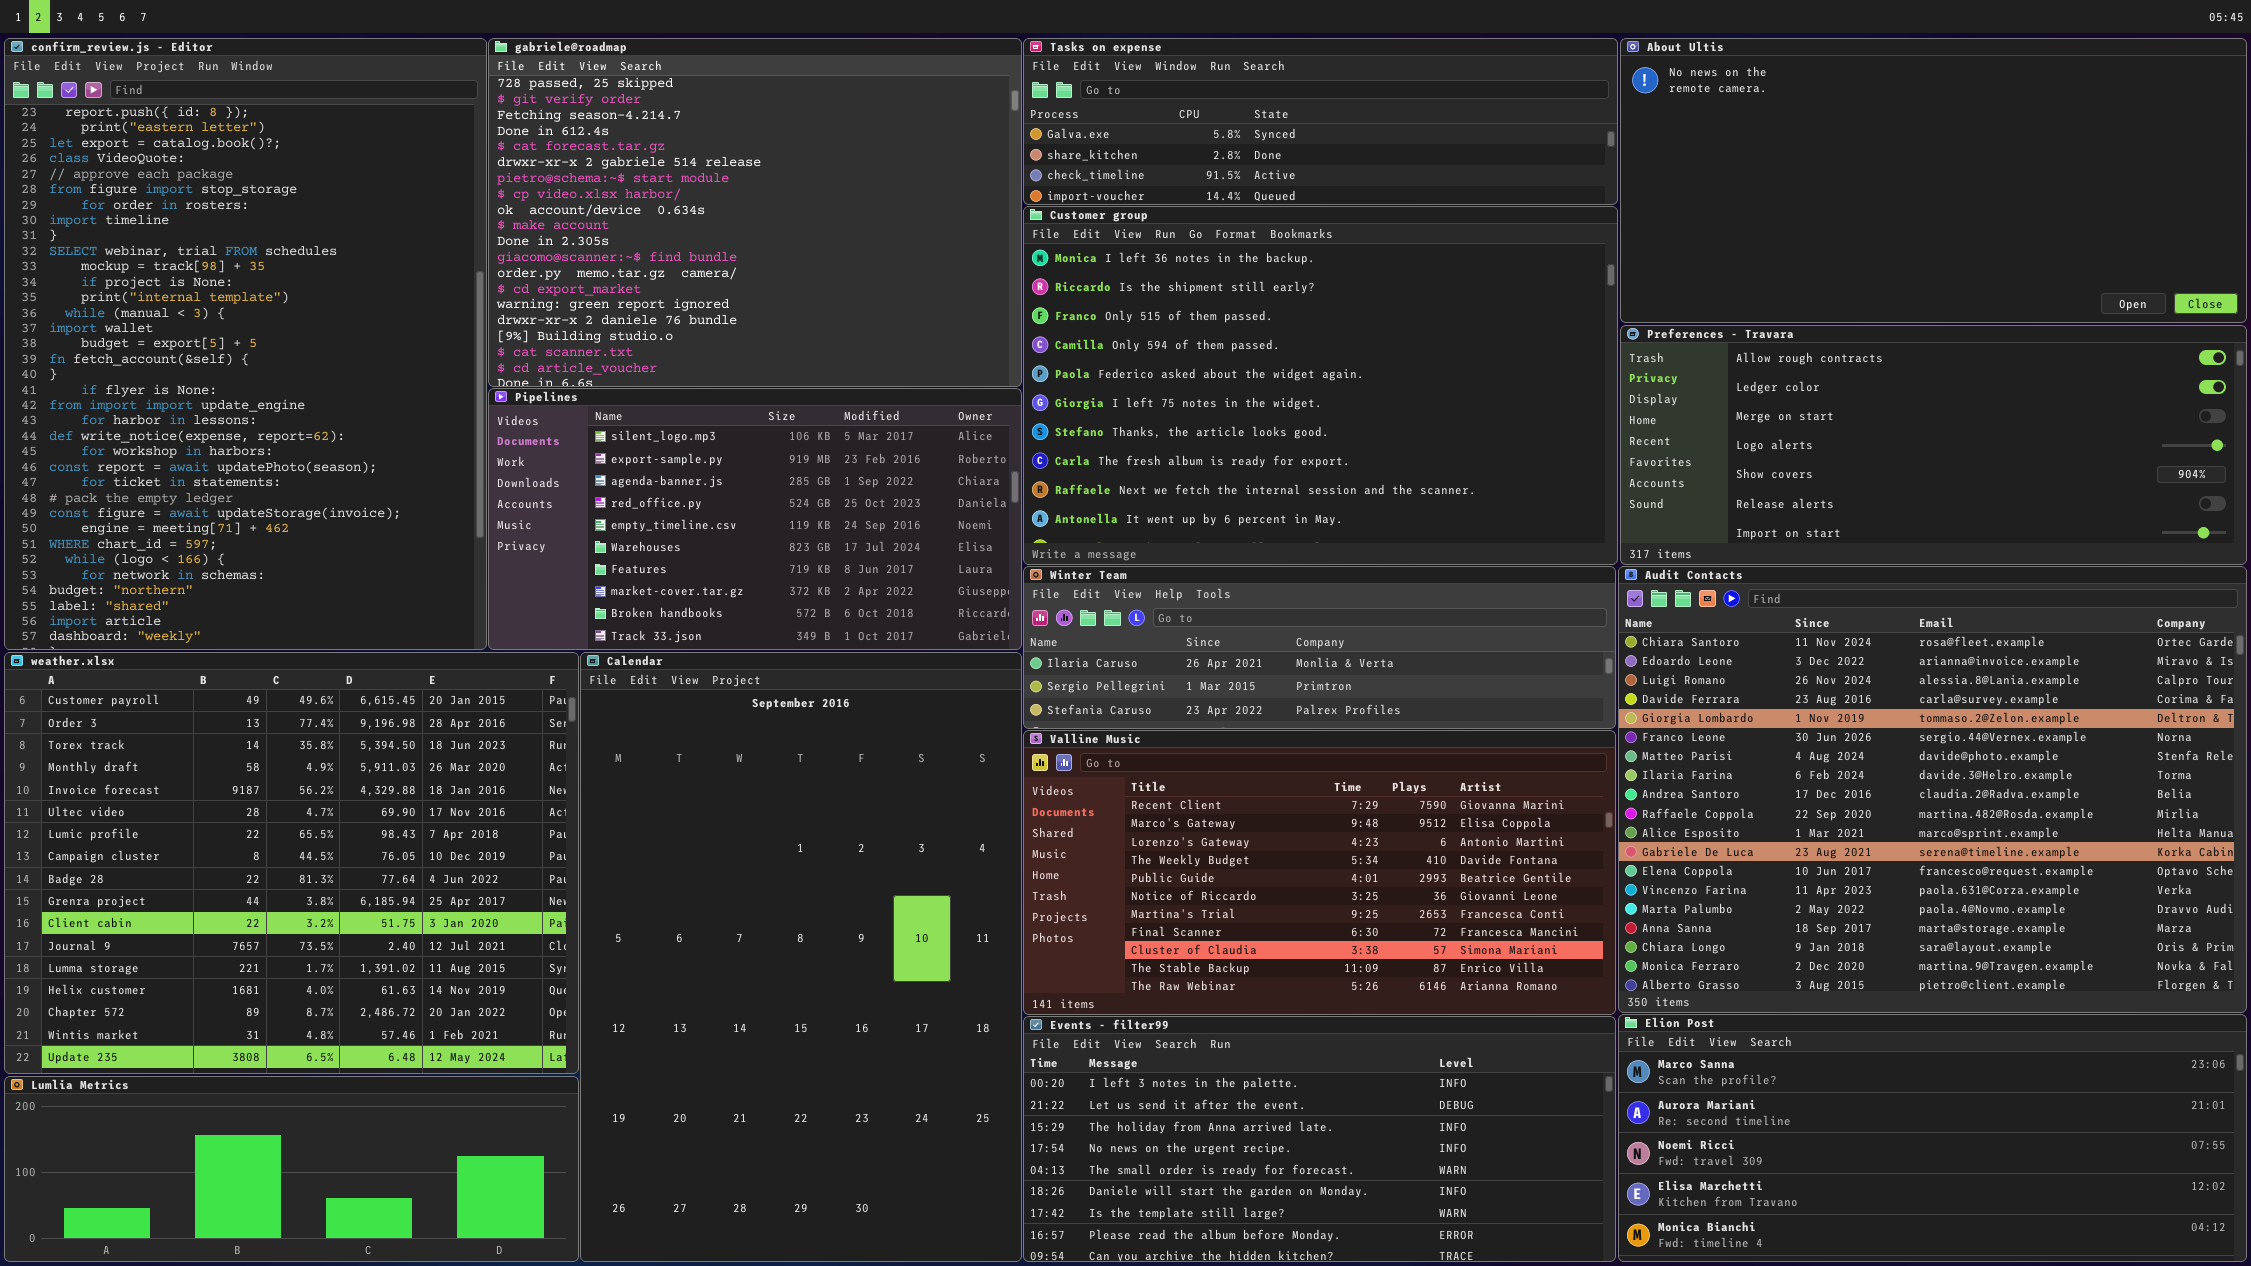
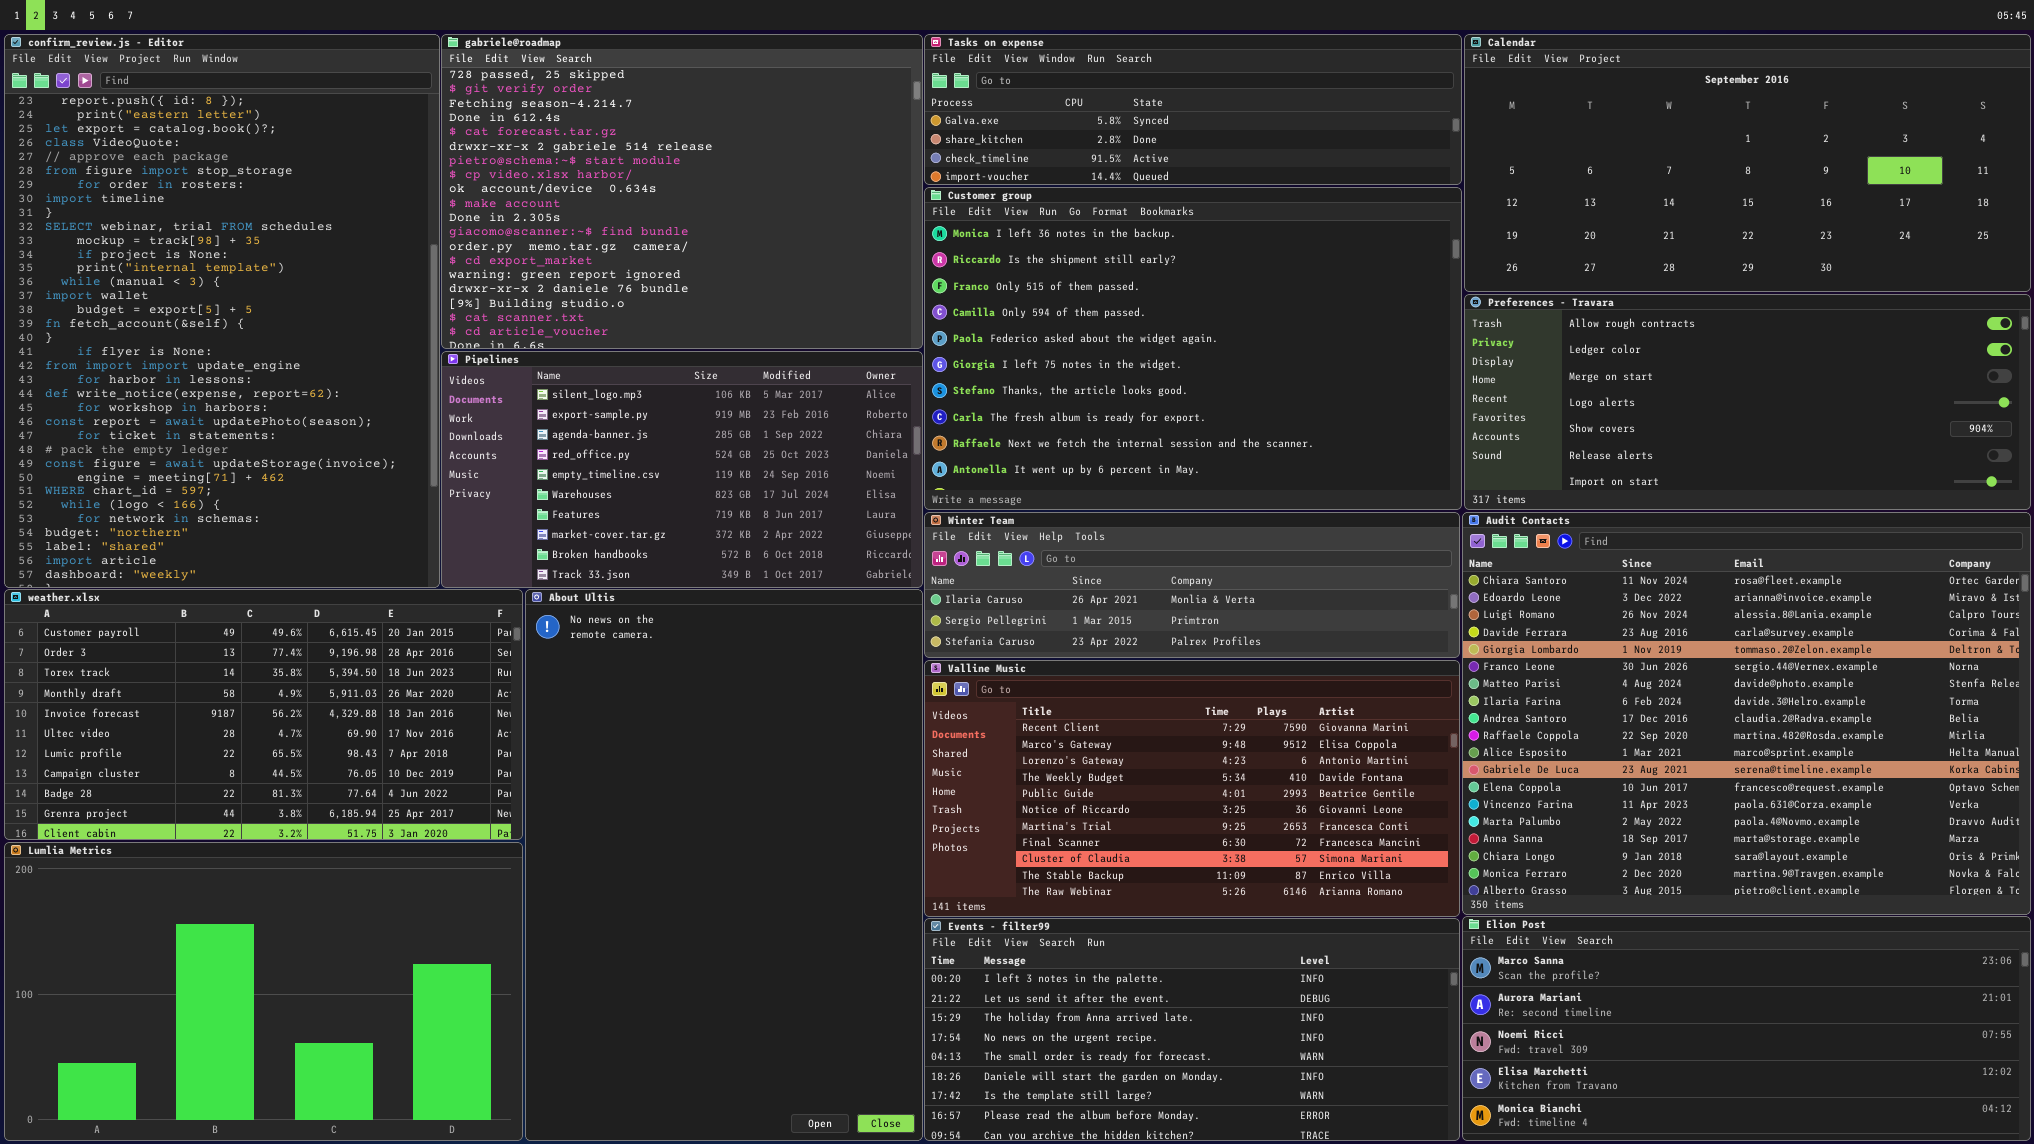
About Ultis: [1620,38,2247,323] -> [525,589,923,1141], moved, resized
weather.xlsx: [4,652,579,1074] -> [4,589,523,840], resized
Calendar: [580,652,1022,1262] -> [1464,34,2031,292], moved, resized
Lumlia Metrics: [4,1076,579,1262] -> [4,842,523,1141], resized

